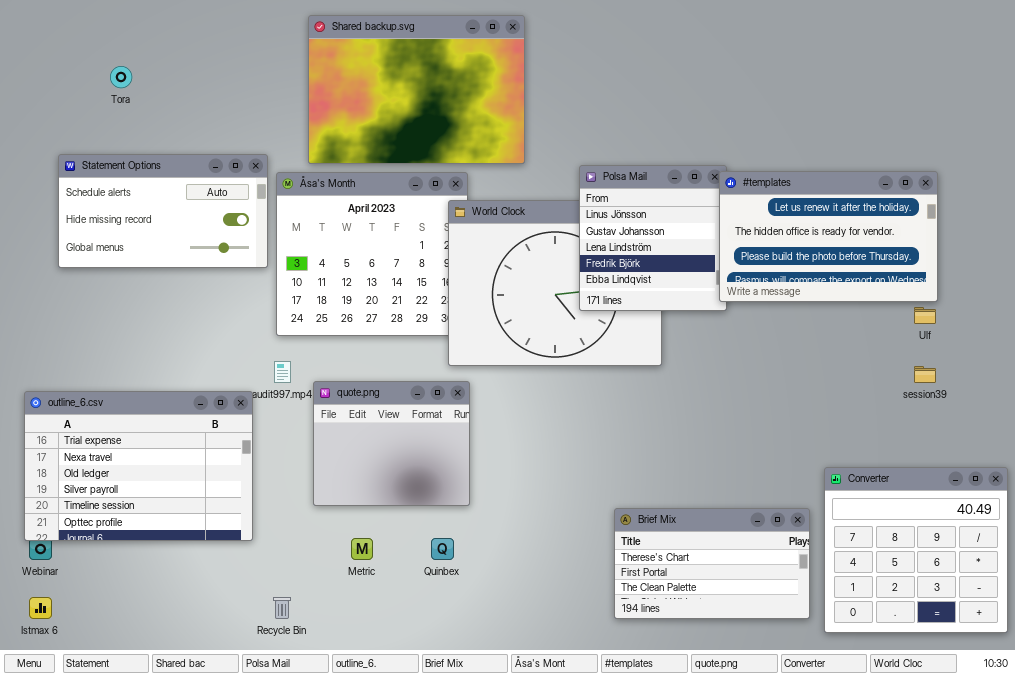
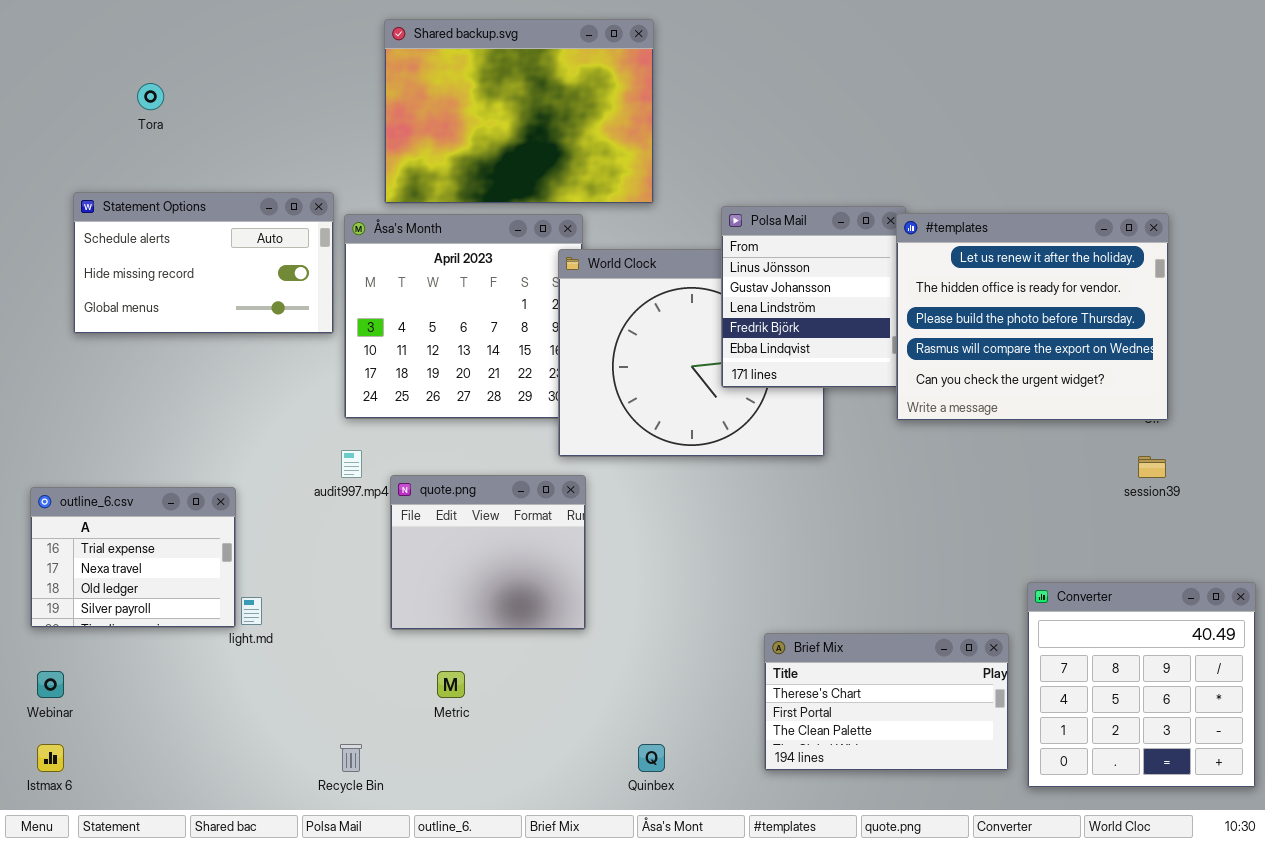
#templates: [719,171,938,302] -> [896,213,1169,421], resized
outline_6.csv: [24,391,253,541] -> [30,487,236,628], resized
Quinbex: [431,538,454,560] -> [638,744,665,772], moved

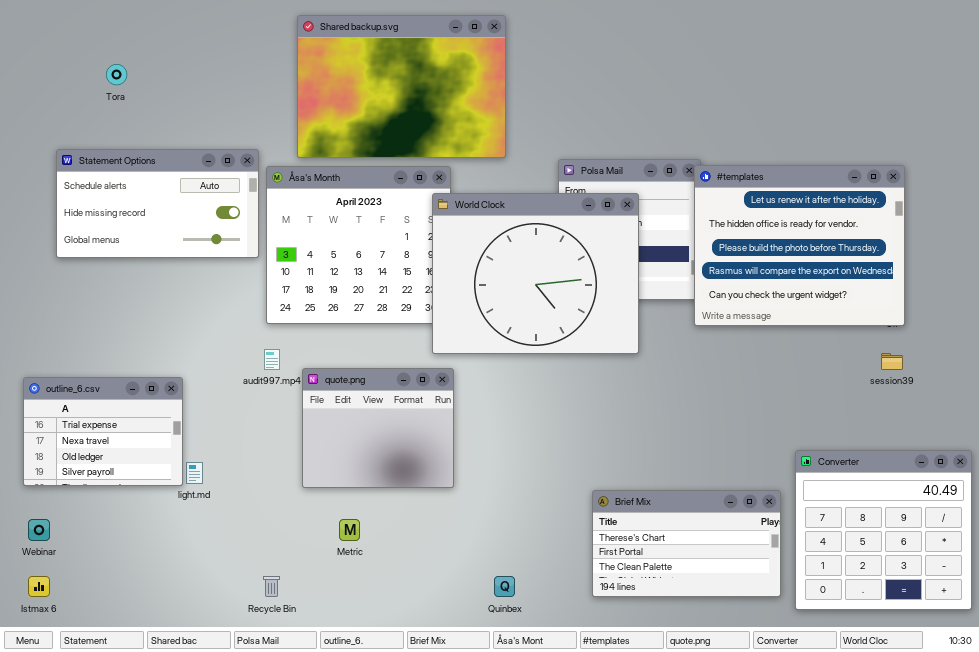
World Clock: [558,249,825,457] -> [432,193,639,354], raised

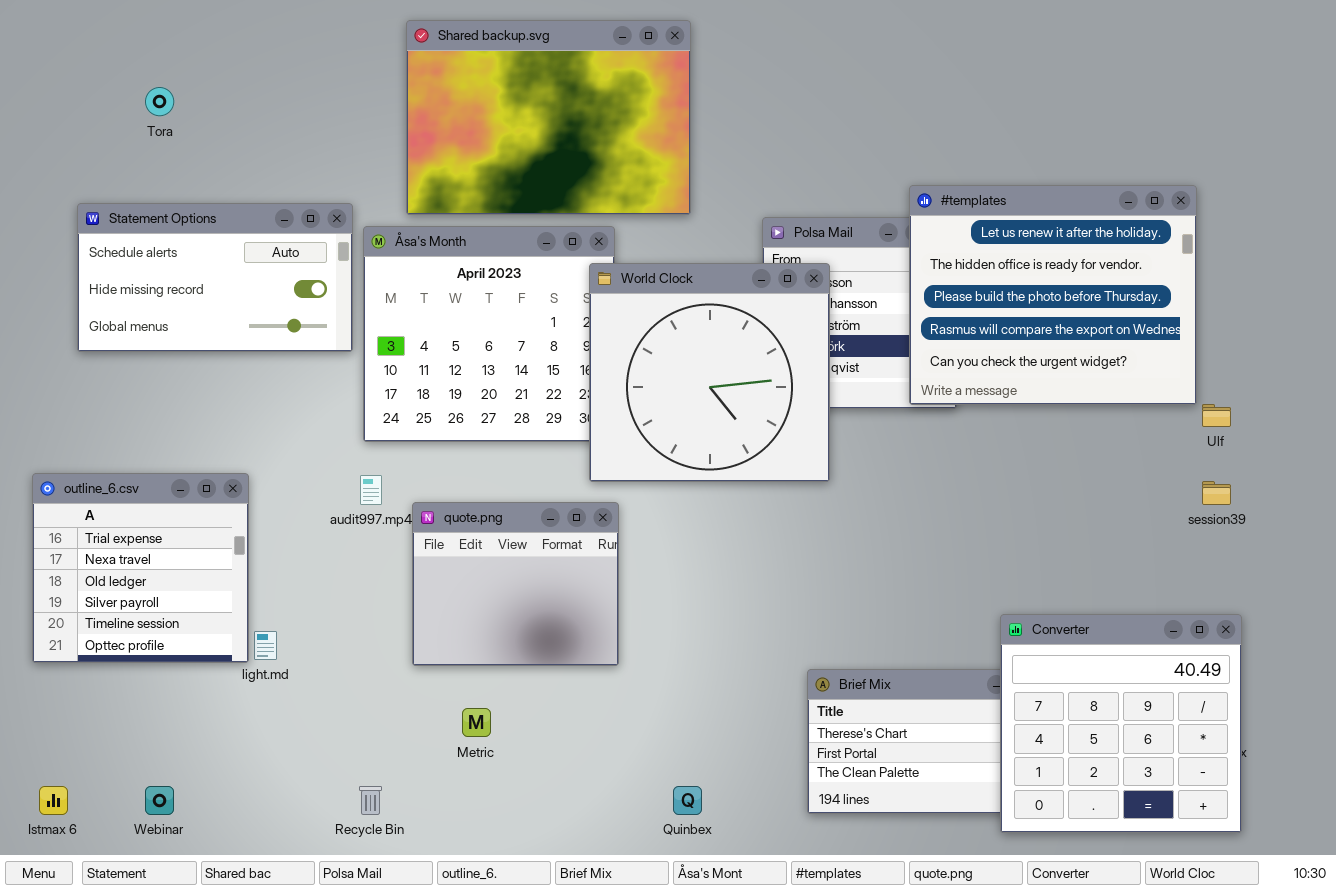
#templates: [694,165,905,326] -> [909,185,1197,405], moved
World Clock: [432,193,639,354] -> [589,263,830,482], resized
outline_6.csv: [23,377,183,486] -> [32,473,249,663], resized
Converter: [795,450,972,610] -> [1000,614,1242,833], moved
Webinar: [28,519,50,541] -> [145,786,174,815], moved

